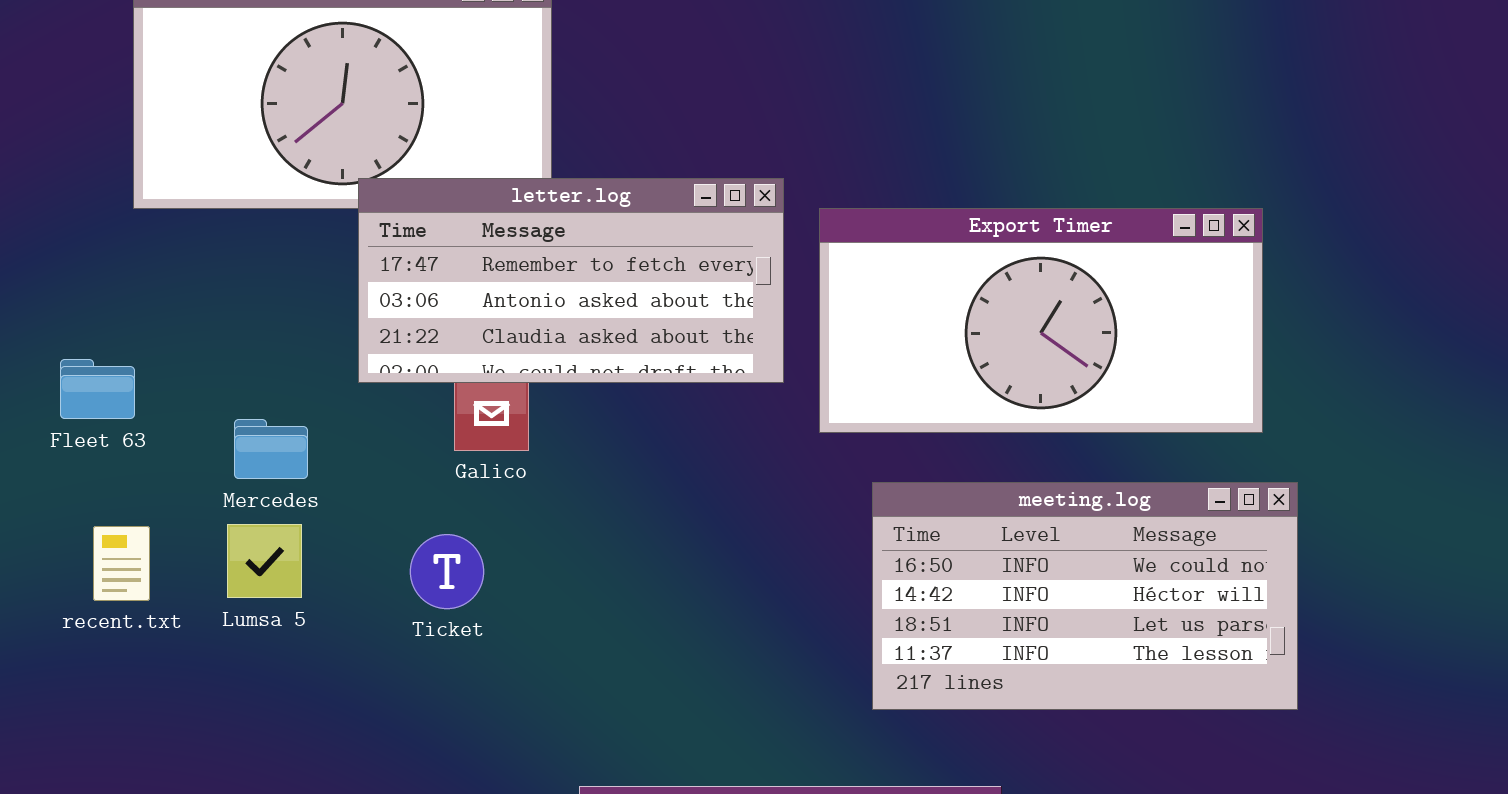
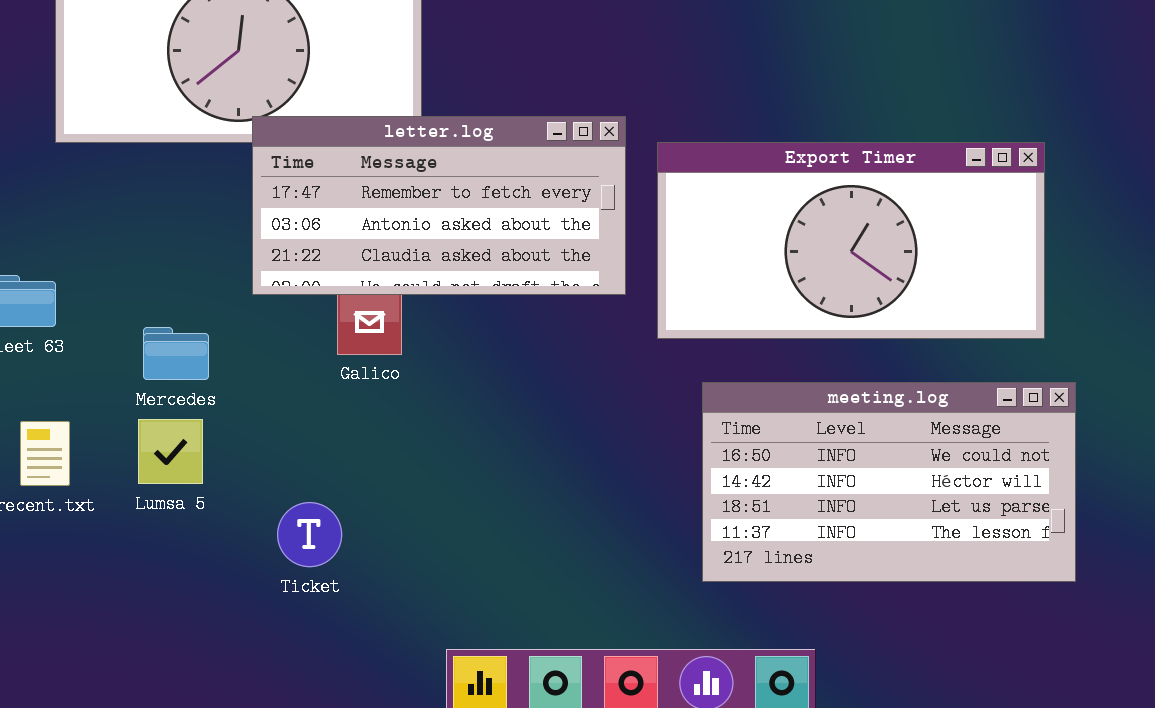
Ticket: [410,534,484,609] -> [277,502,342,567], moved

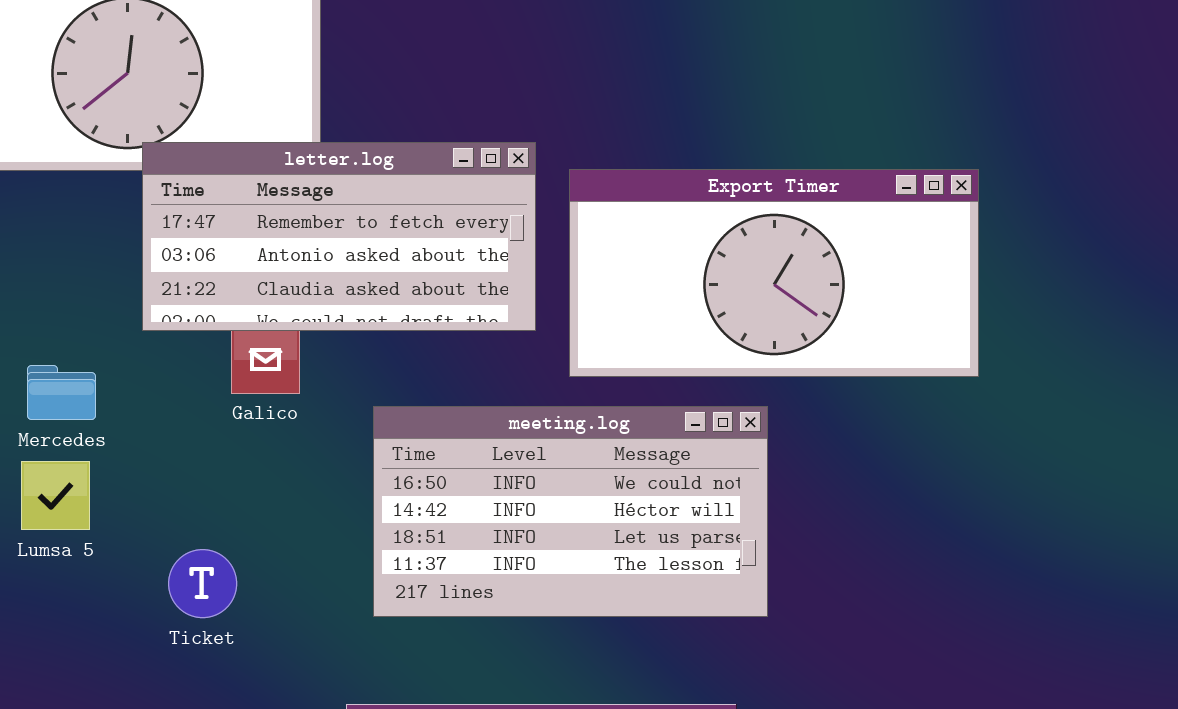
meeting.log: [702,382,1076,582] -> [373,406,768,617], moved

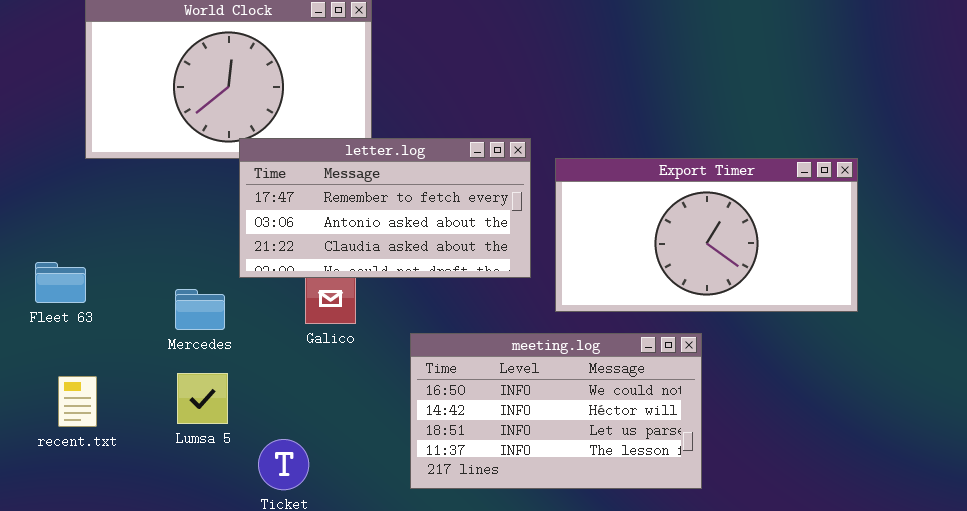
Mercedes: [27,365,96,420] -> [175,289,225,330], moved
Lumsa 5: [21,461,90,530] -> [177,373,228,424], moved

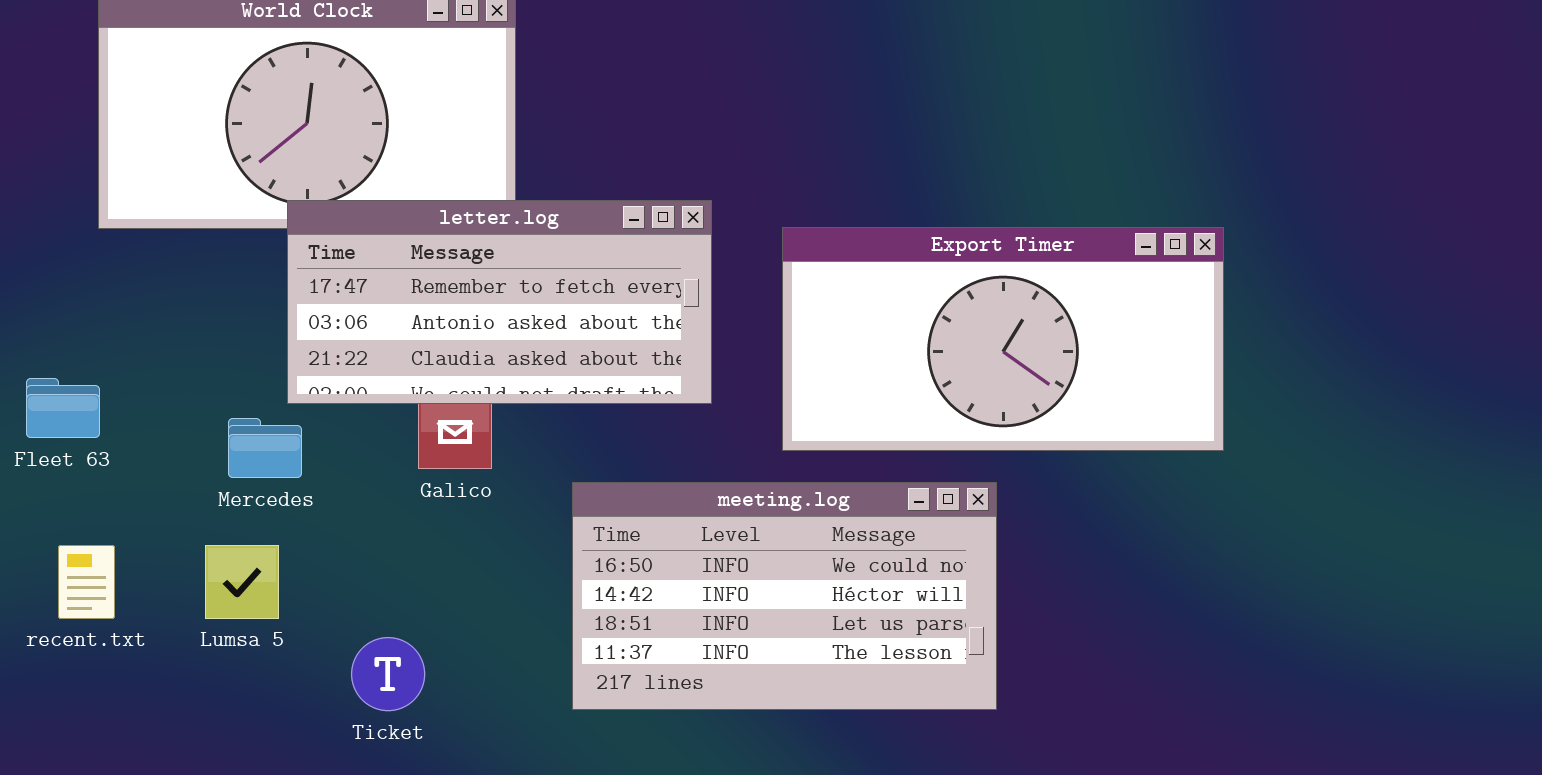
letter.log: [239,138,531,278] -> [287,200,712,404], moved
Lumsa 5: [177,373,228,424] -> [205,545,279,619], moved

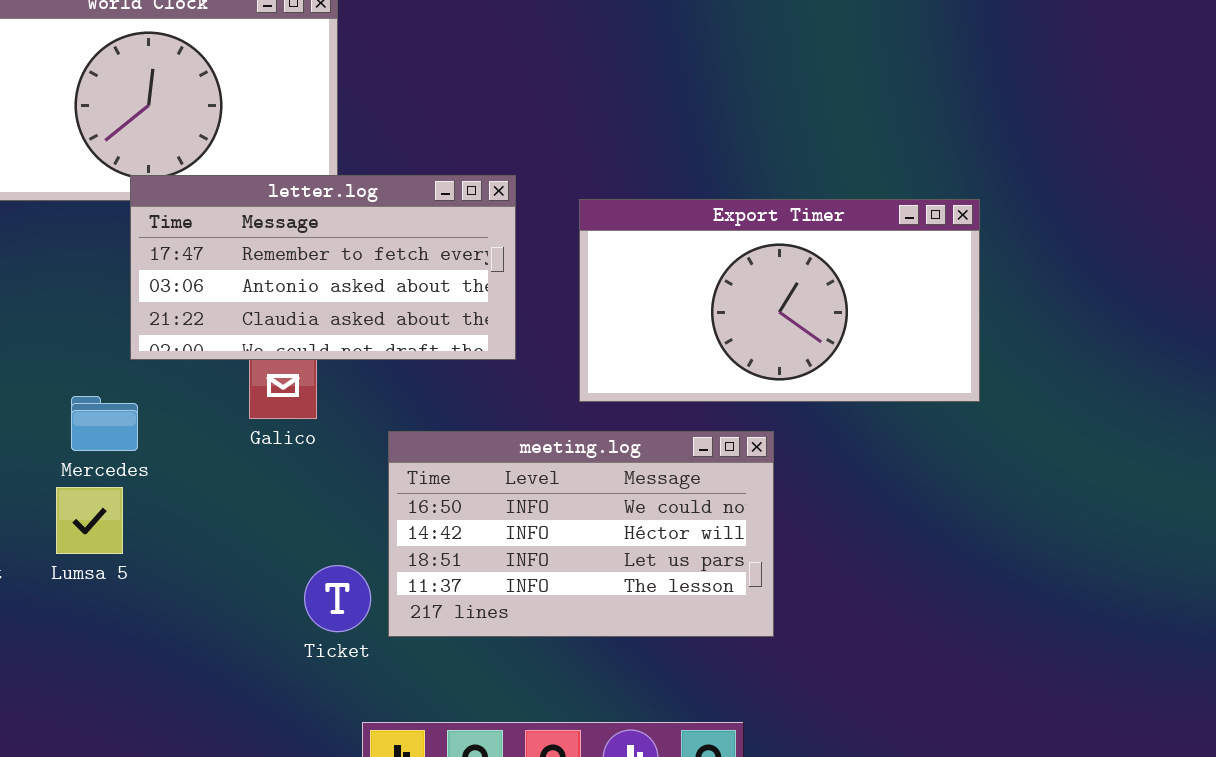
Mercedes: [228,418,302,478] -> [71,396,138,451], moved
Ticket: [351,637,425,711] -> [304,565,371,632], moved

